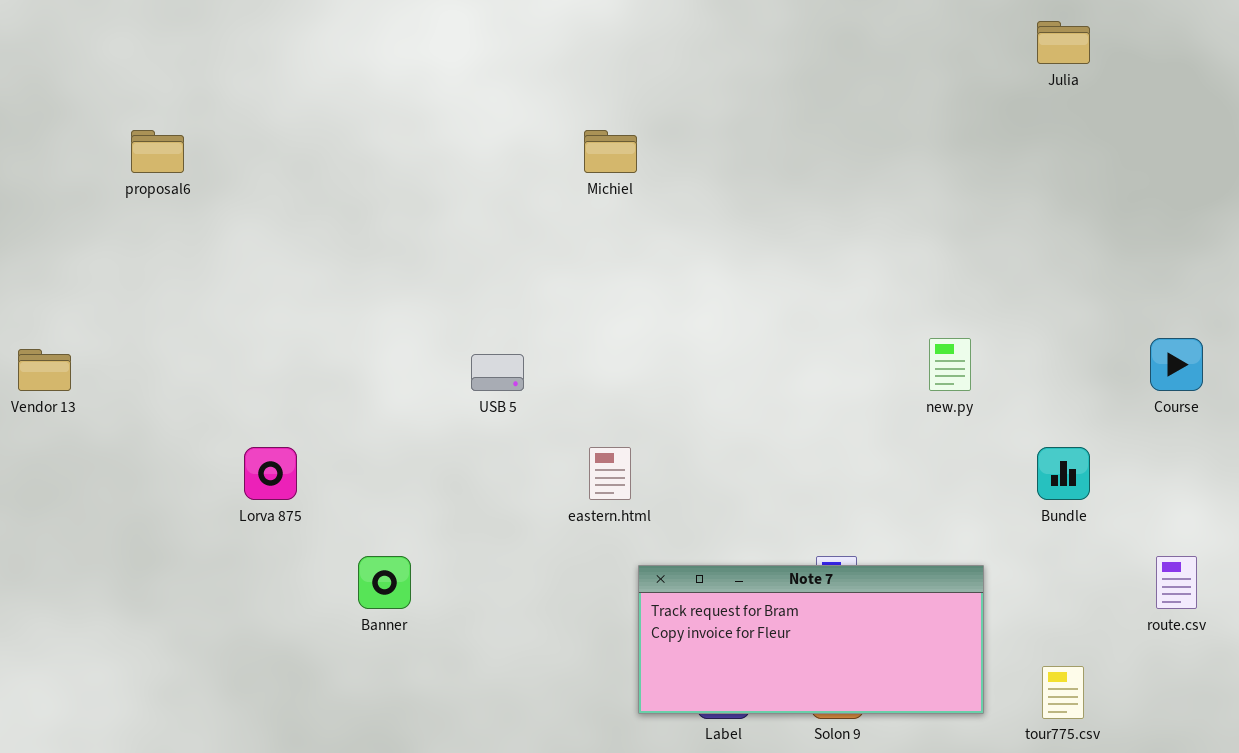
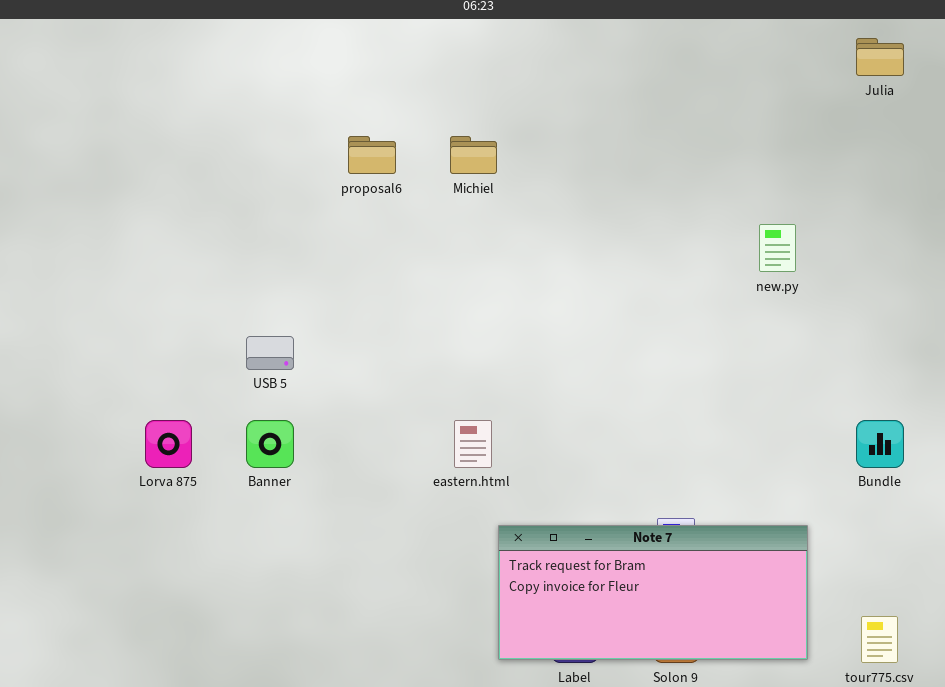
proposal6: [131,130,184,173] -> [348,136,396,174], moved
new.py: [929,338,971,391] -> [759,224,796,272], moved
USB 5: [471,354,524,391] -> [246,336,294,370], moved
Banner: [358,556,411,609] -> [246,420,294,468], moved

